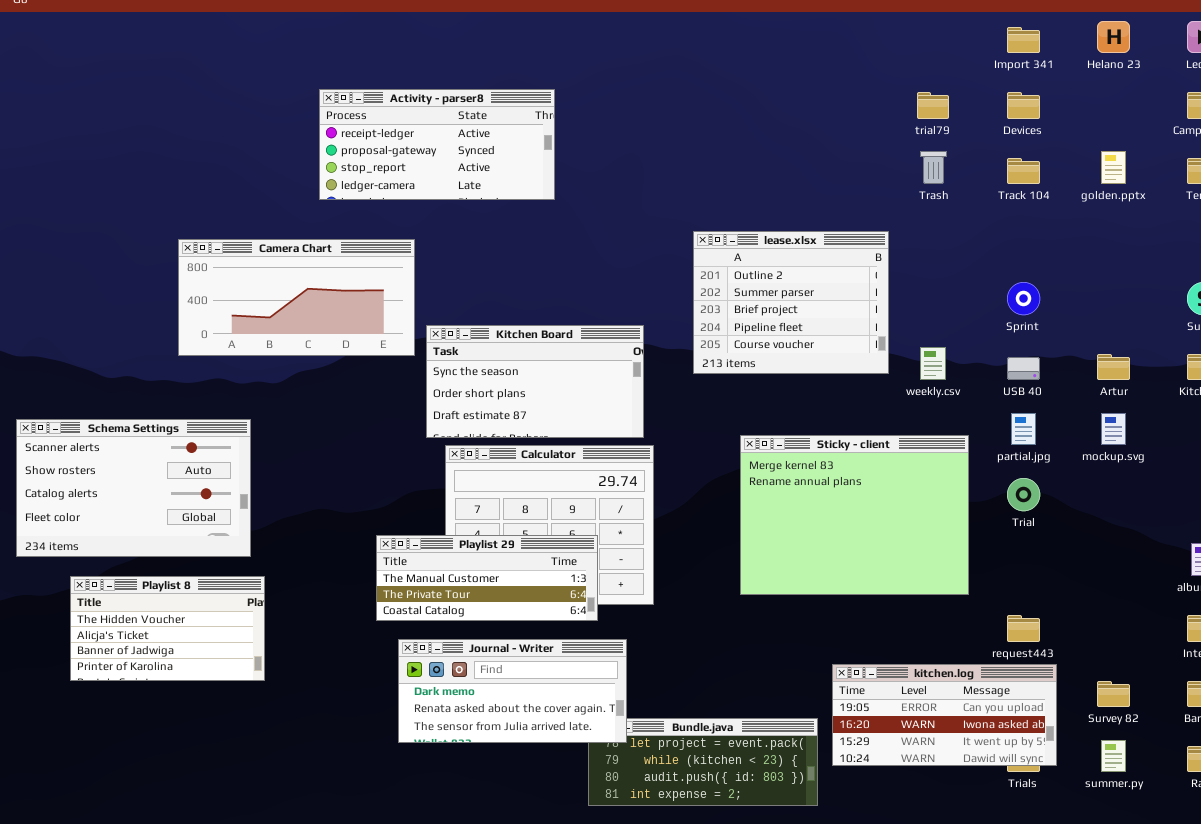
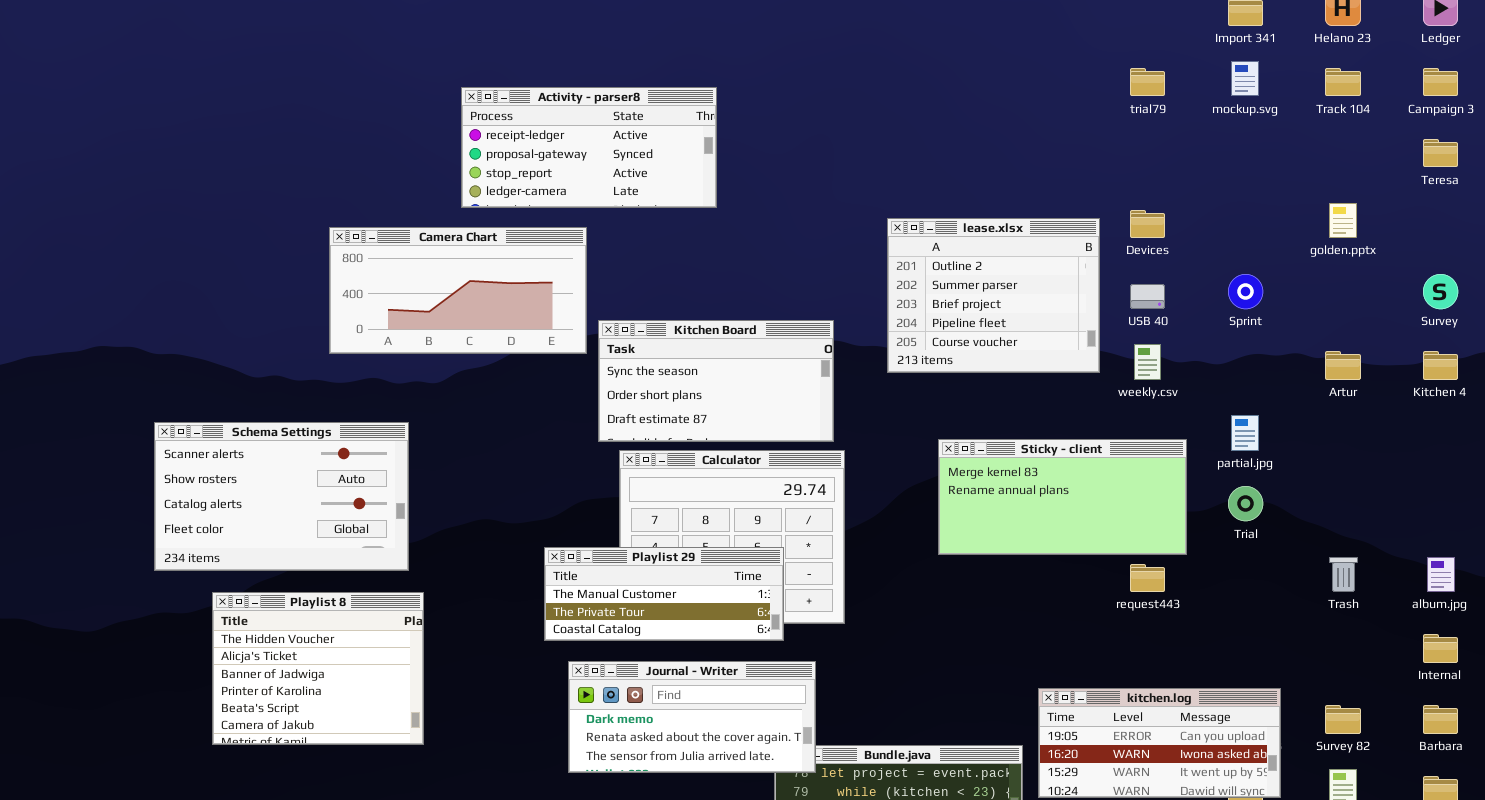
Activity - parser8: [319,89,555,200] -> [461,87,717,208], moved
Devices: [1007,92,1040,119] -> [1130,210,1165,238], moved
Trash: [920,151,947,184] -> [1329,557,1358,592], moved
golden.pptx: [1101,151,1126,184] -> [1329,203,1357,238], moved
Track 104: [1007,158,1040,184] -> [1325,68,1361,96], moved
USB 40: [1007,357,1040,380] -> [1130,284,1165,309], moved
mockup.svg: [1101,413,1126,445] -> [1231,61,1259,96], moved
Sticky - client: [740,435,969,595] -> [938,439,1187,555], resized
Playlist 8: [70,576,265,681] -> [212,592,424,745], resized
request443: [1007,615,1040,642] -> [1130,564,1165,592], moved

